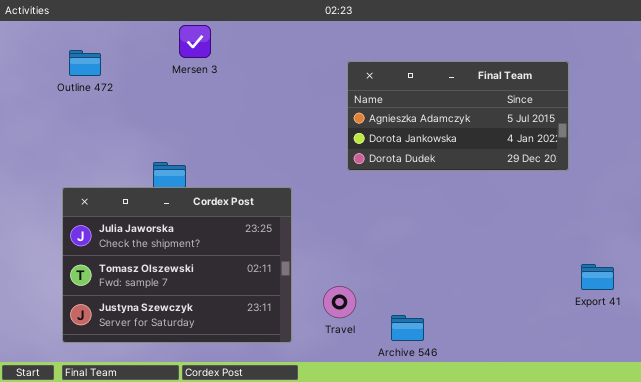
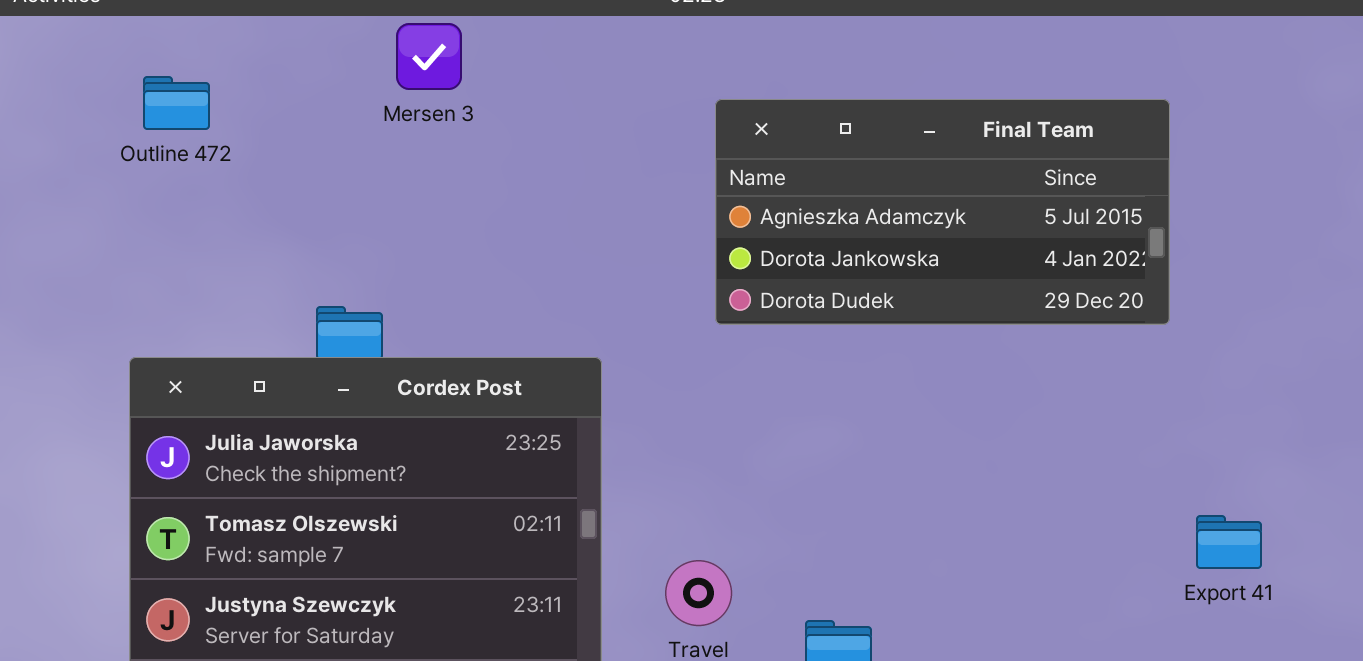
Mersen 3: [179,25,211,58] -> [396,23,462,90], moved

